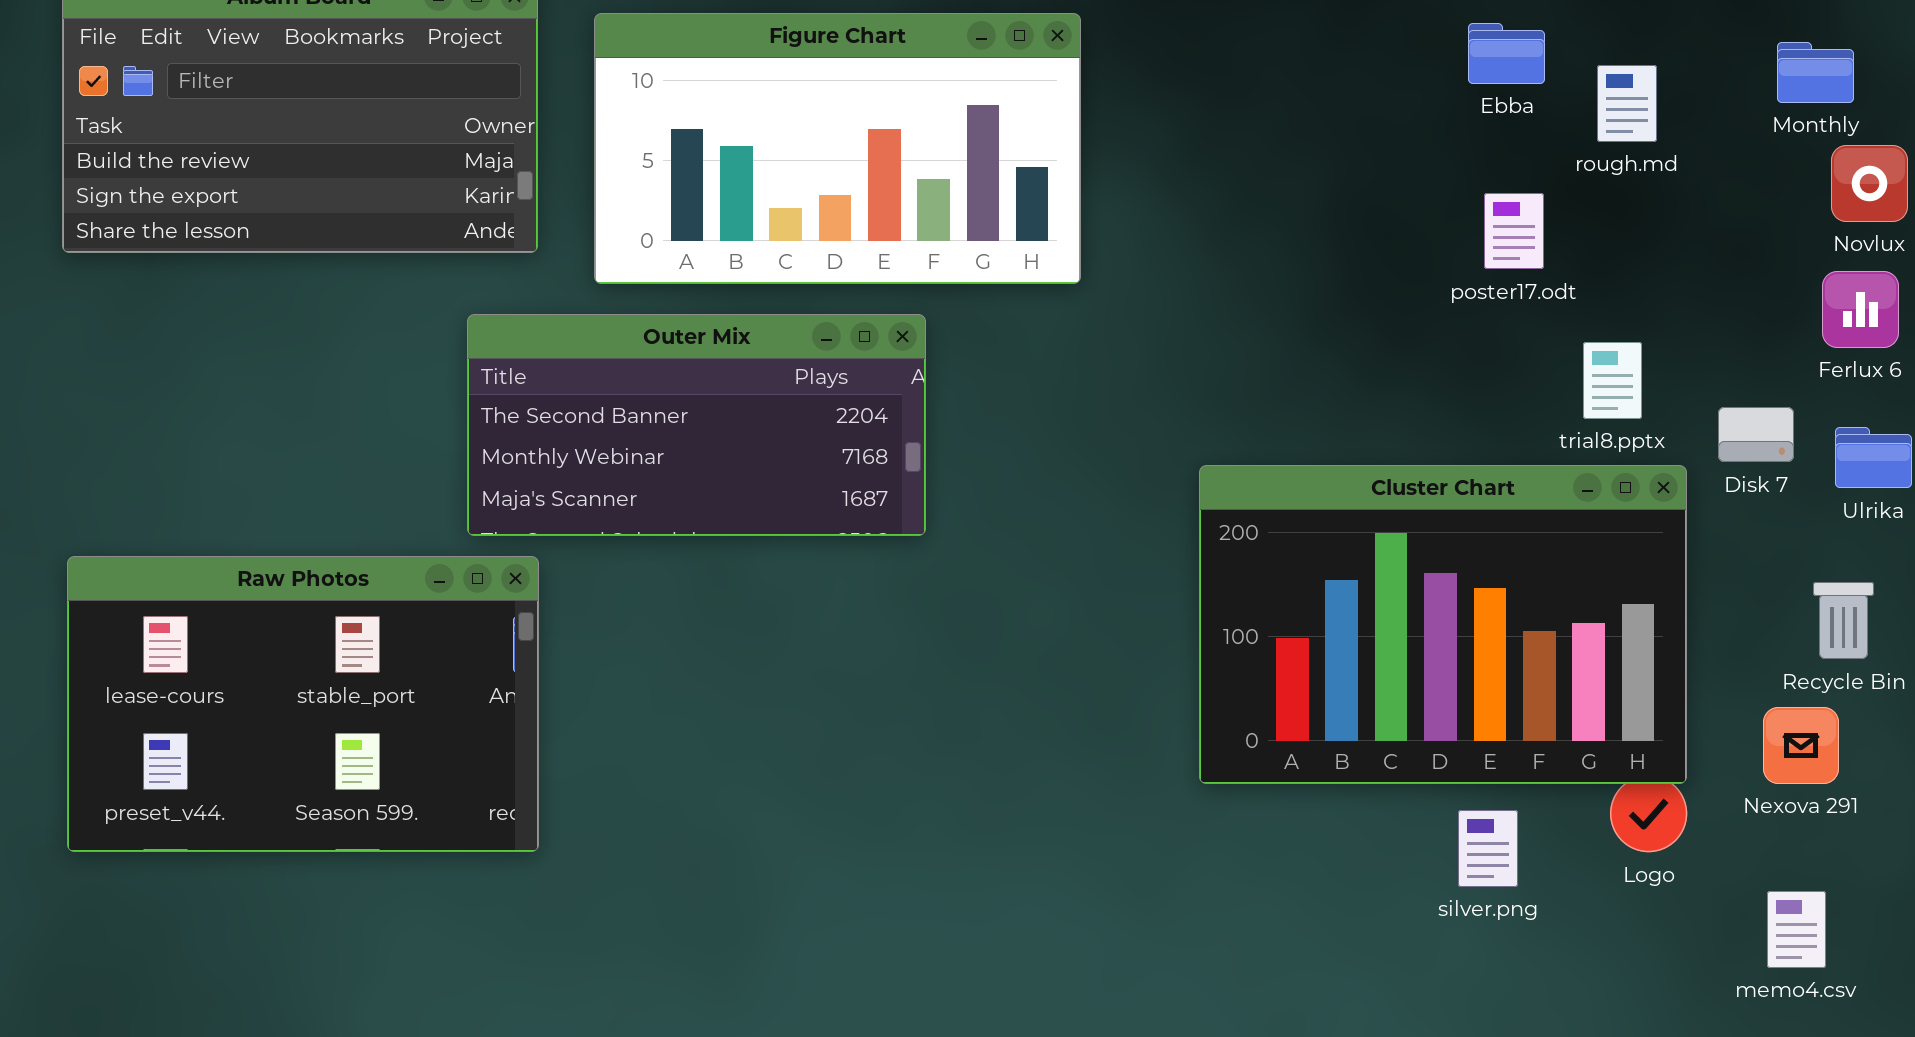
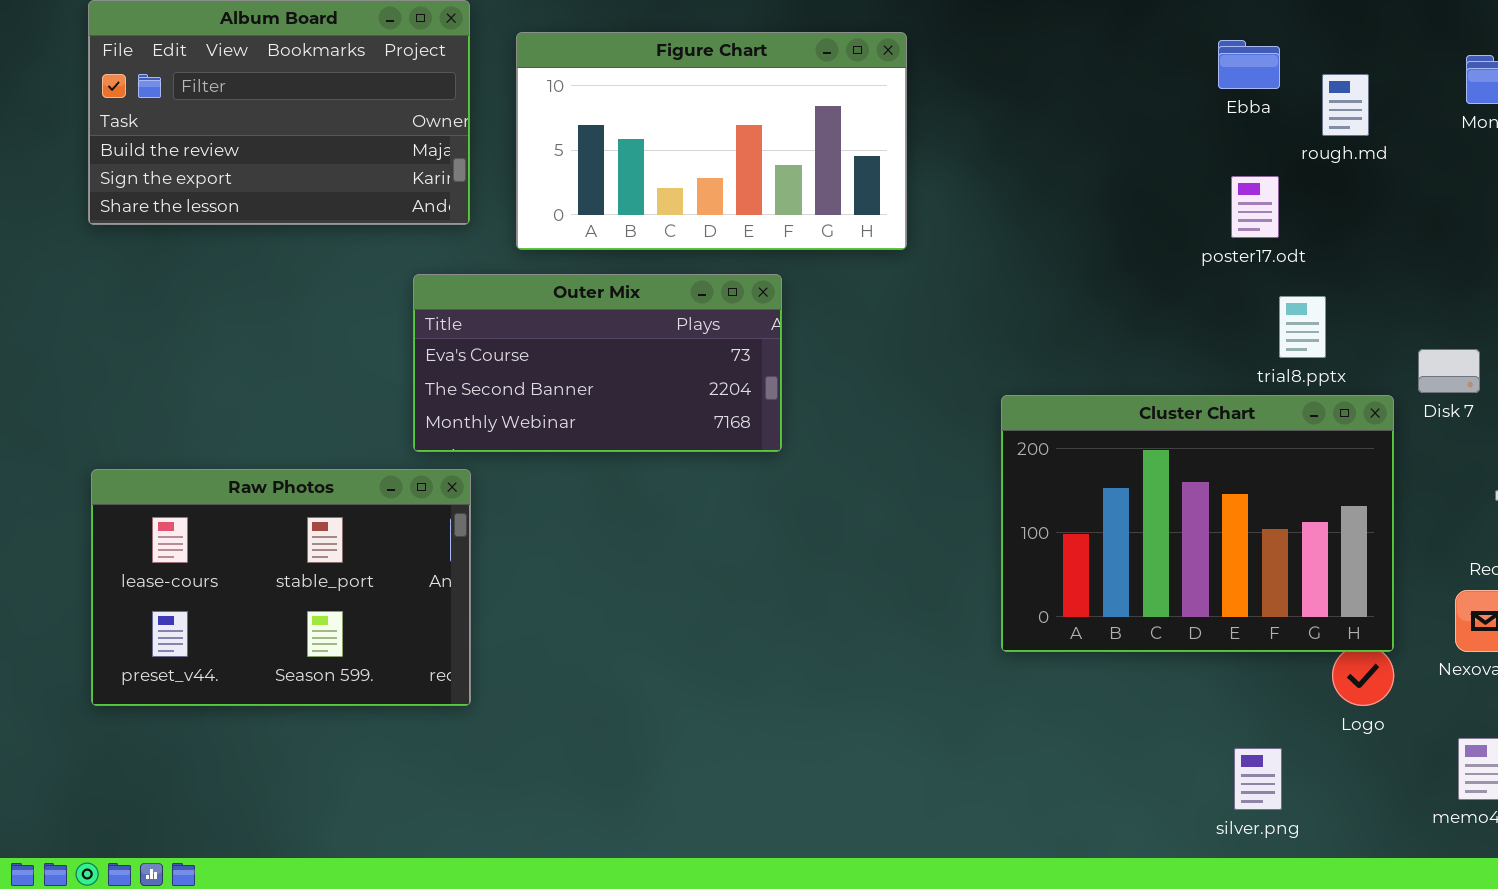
Outer Mix: [467,314,926,536] -> [413,274,782,452], scrolled up 1 row
trial8.pptx: [1583,342,1642,419] -> [1279,296,1326,358], moved
silver.png: [1458,810,1518,887] -> [1234,748,1282,810], moved

